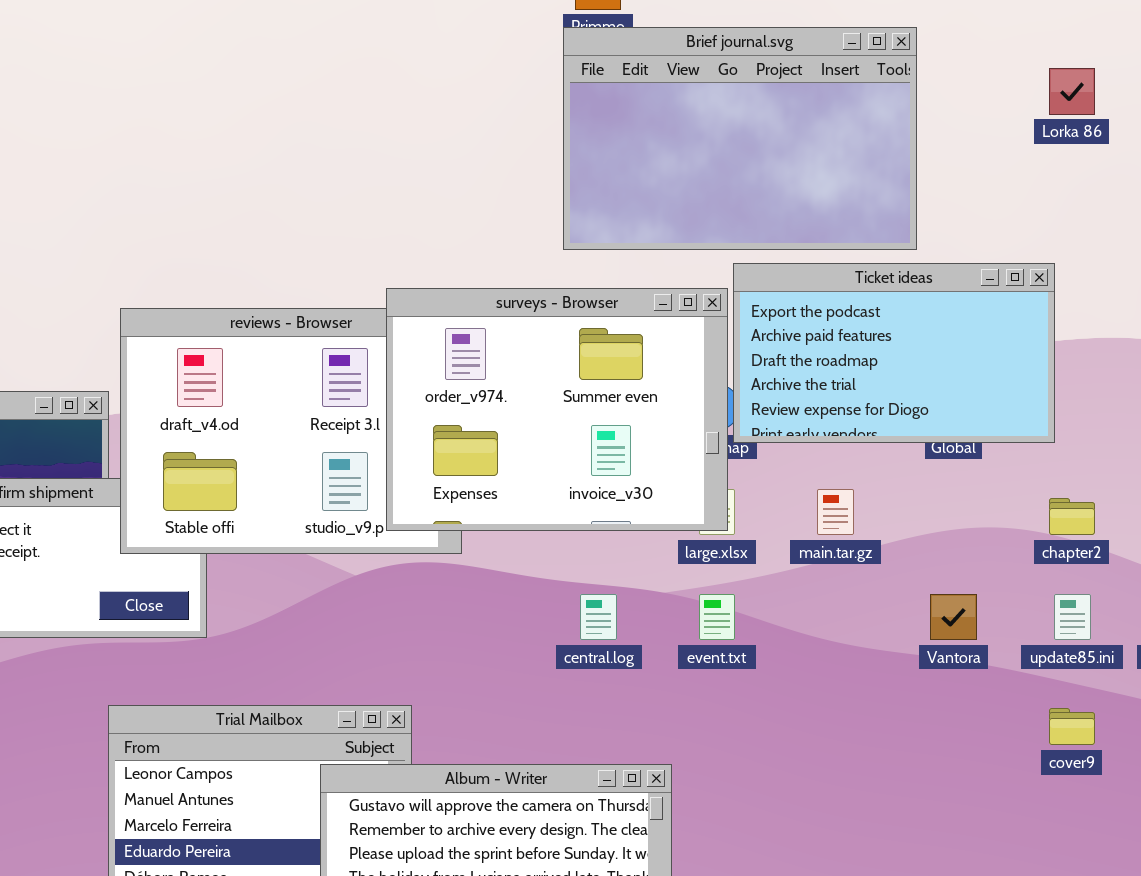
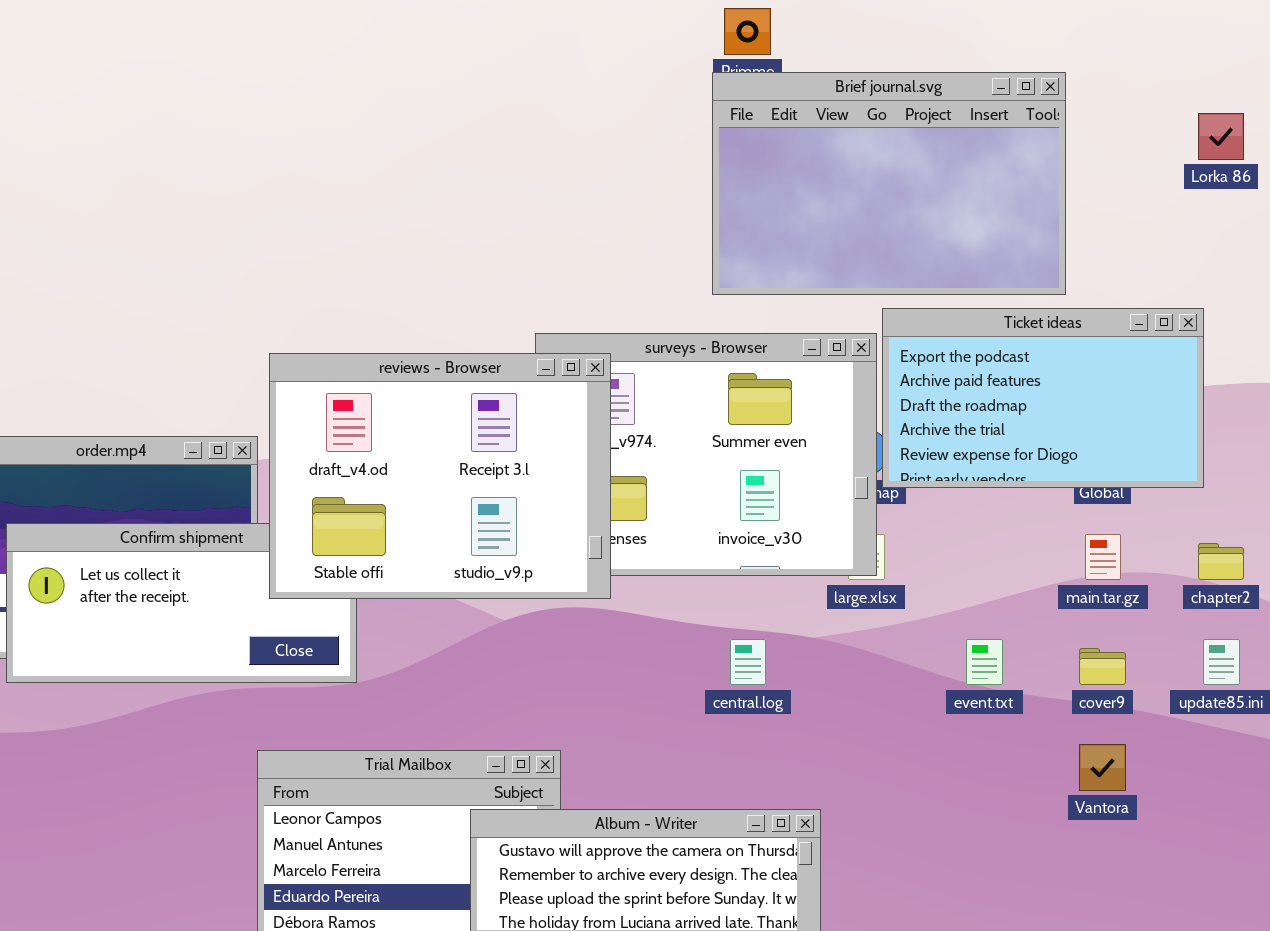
reviews - Browser: [120,308,462,554] -> [269,353,611,599], raised
main.tar.gz: [817,489,854,535] -> [1085,534,1121,580], moved
event.txt: [699,594,735,640] -> [966,639,1003,685], moved
Vantora: [930,594,977,640] -> [1079,744,1126,791], moved
cover9: [1049,708,1095,745] -> [1079,648,1126,685], moved

